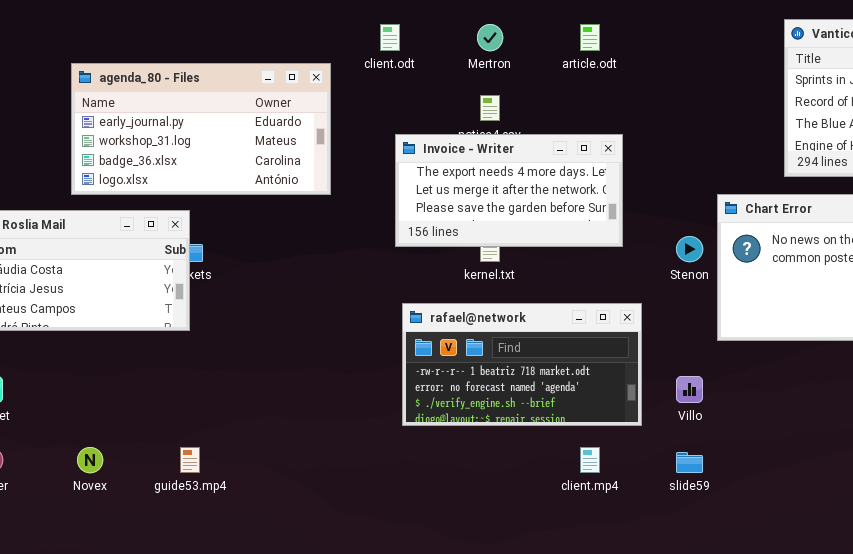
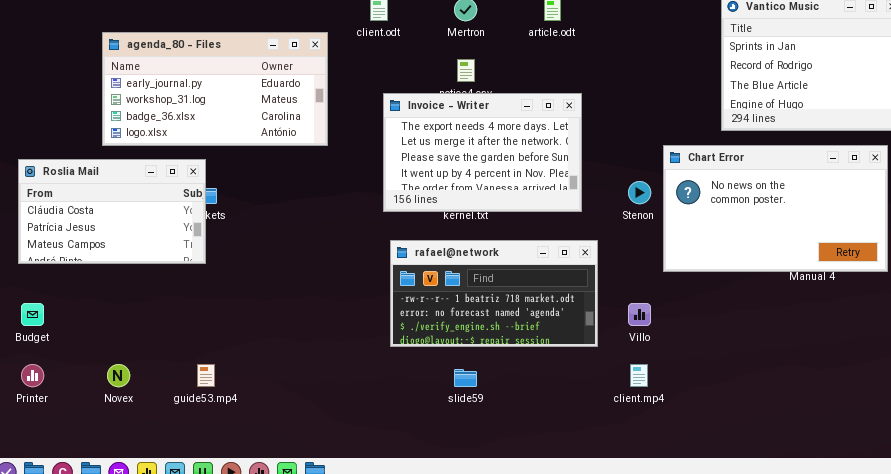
Invoice - Writer: [395,134,623,247] -> [383,93,582,212], resized
client.mp4: [580,447,600,473] -> [630,364,648,387], moved
slide59: [676,452,703,473] -> [454,369,477,387], moved

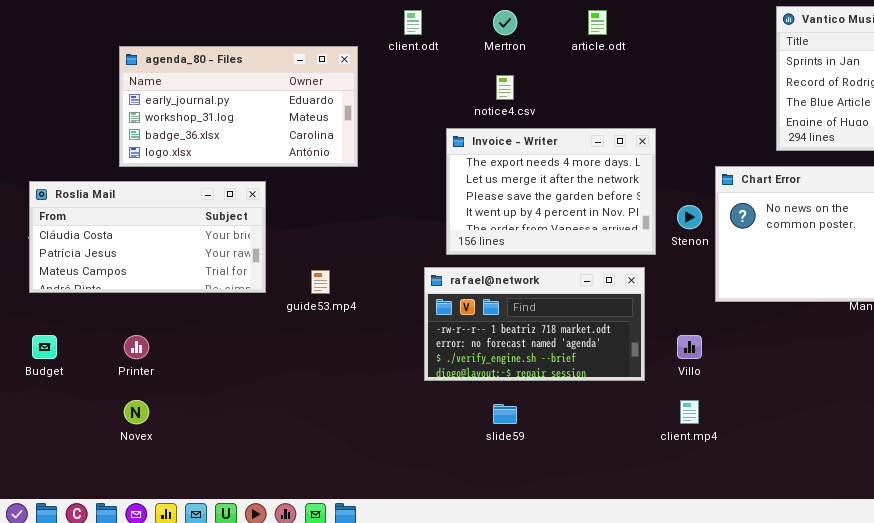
Invoice - Writer: [383,93,582,212] -> [446,128,656,255], moved
Roslia Mail: [18,159,206,264] -> [29,181,266,293], resized
Printer: [21,364,44,387] -> [124,335,149,359], moved
guide53.mp4: [197,364,215,387] -> [311,270,330,294], moved

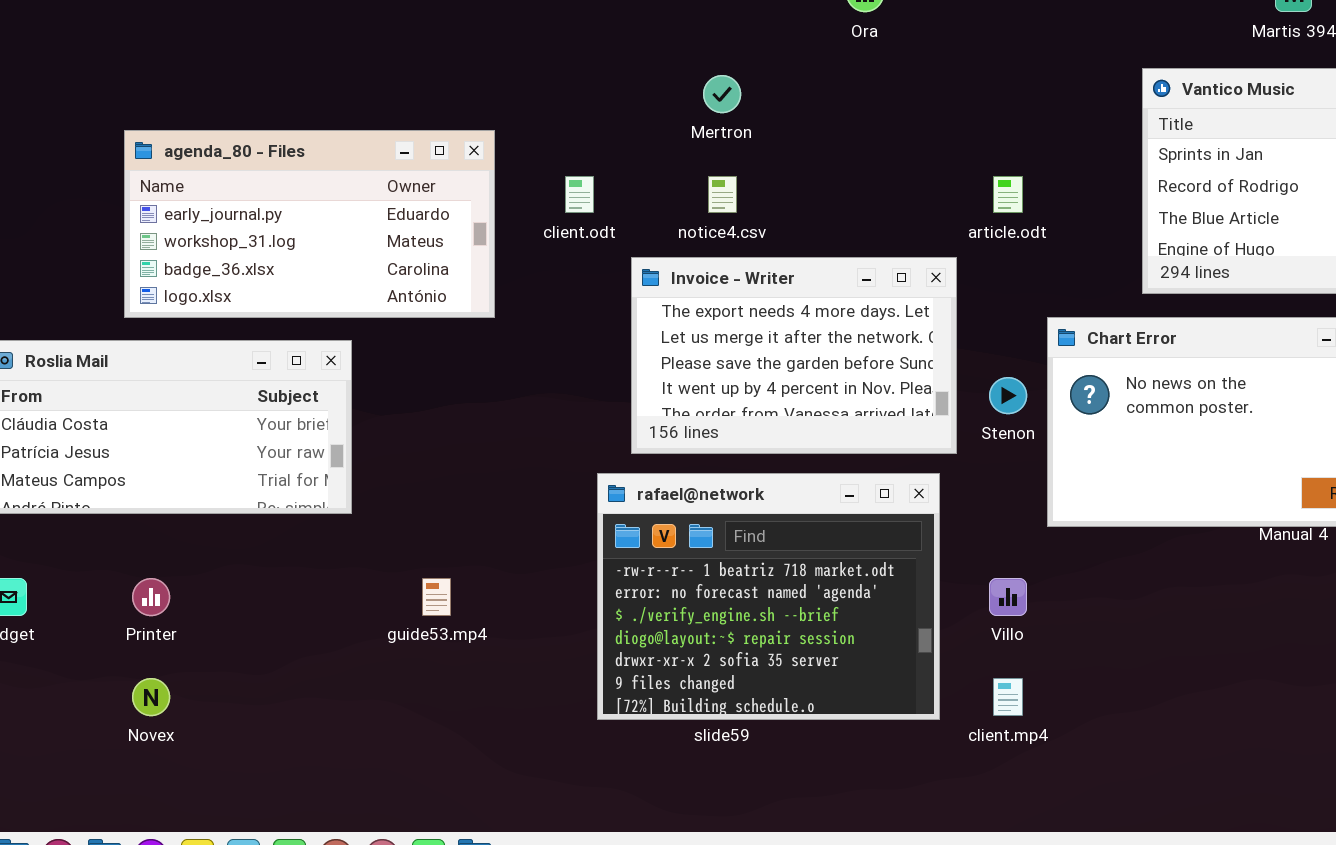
client.odt: [404,10,422,35] -> [565,176,594,213], moved
article.odt: [588,10,607,35] -> [993,176,1023,213], moved
rafael@network: [424,267,645,381] -> [597,473,940,720], resized
guide53.mp4: [311,270,330,294] -> [422,578,451,616], moved

